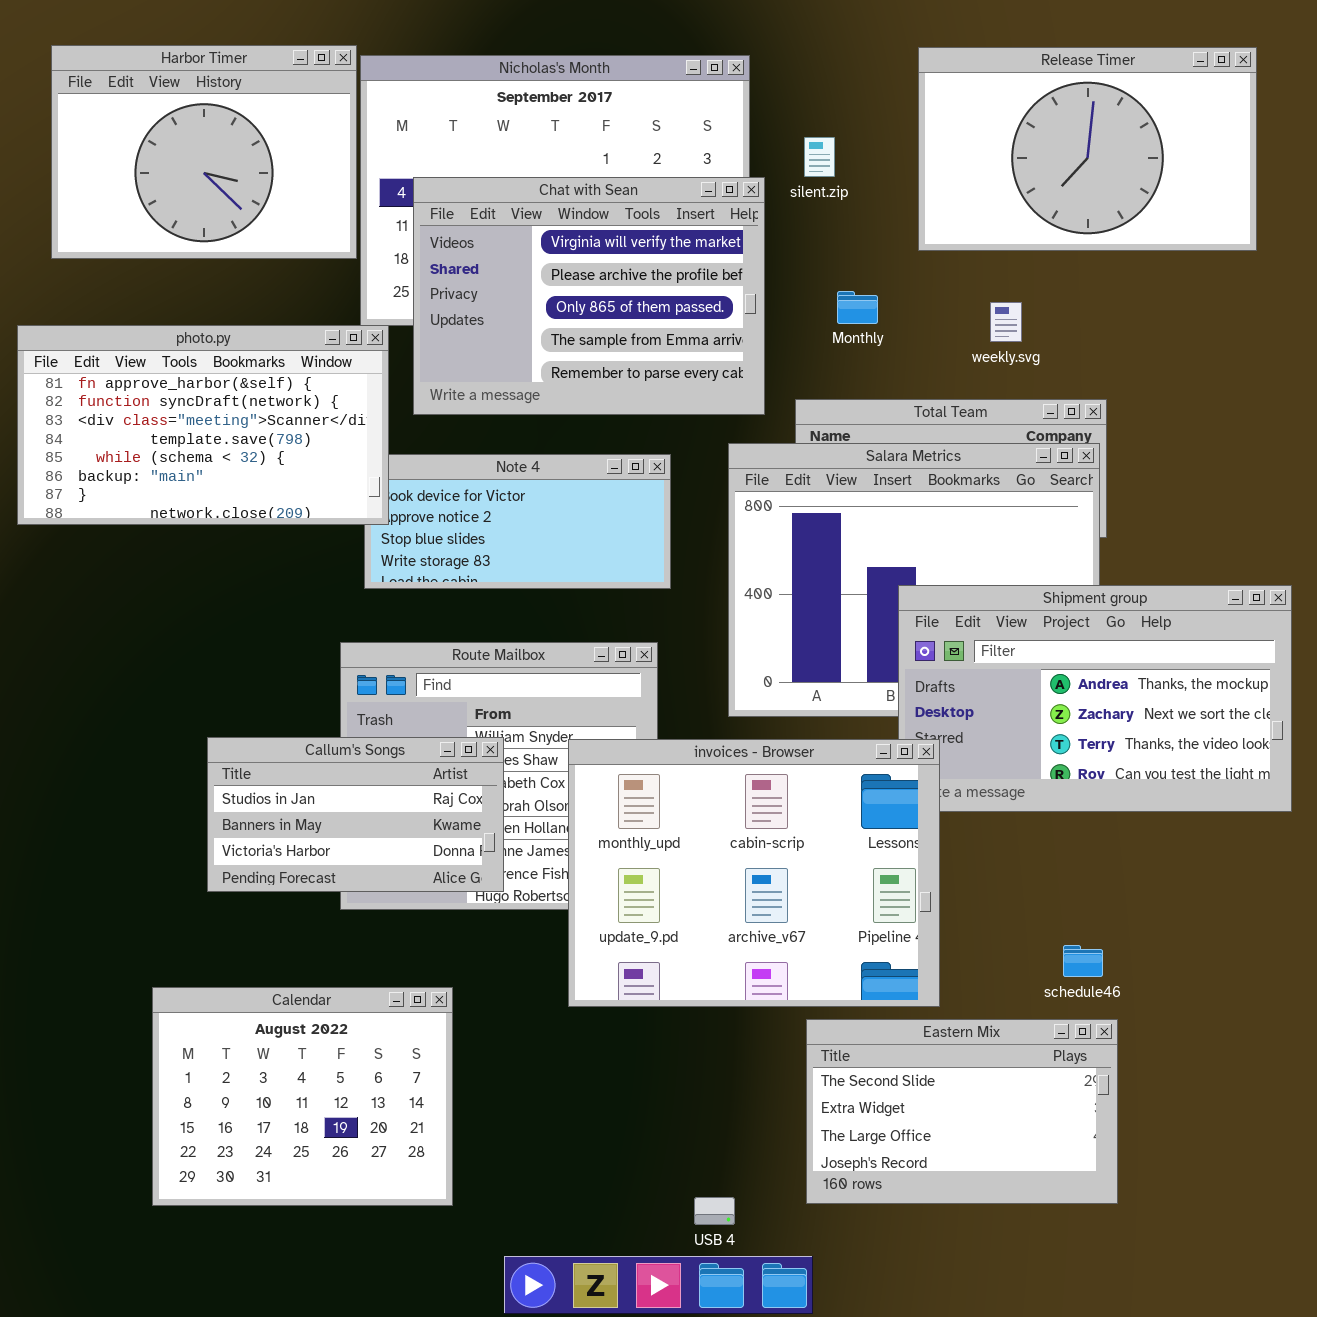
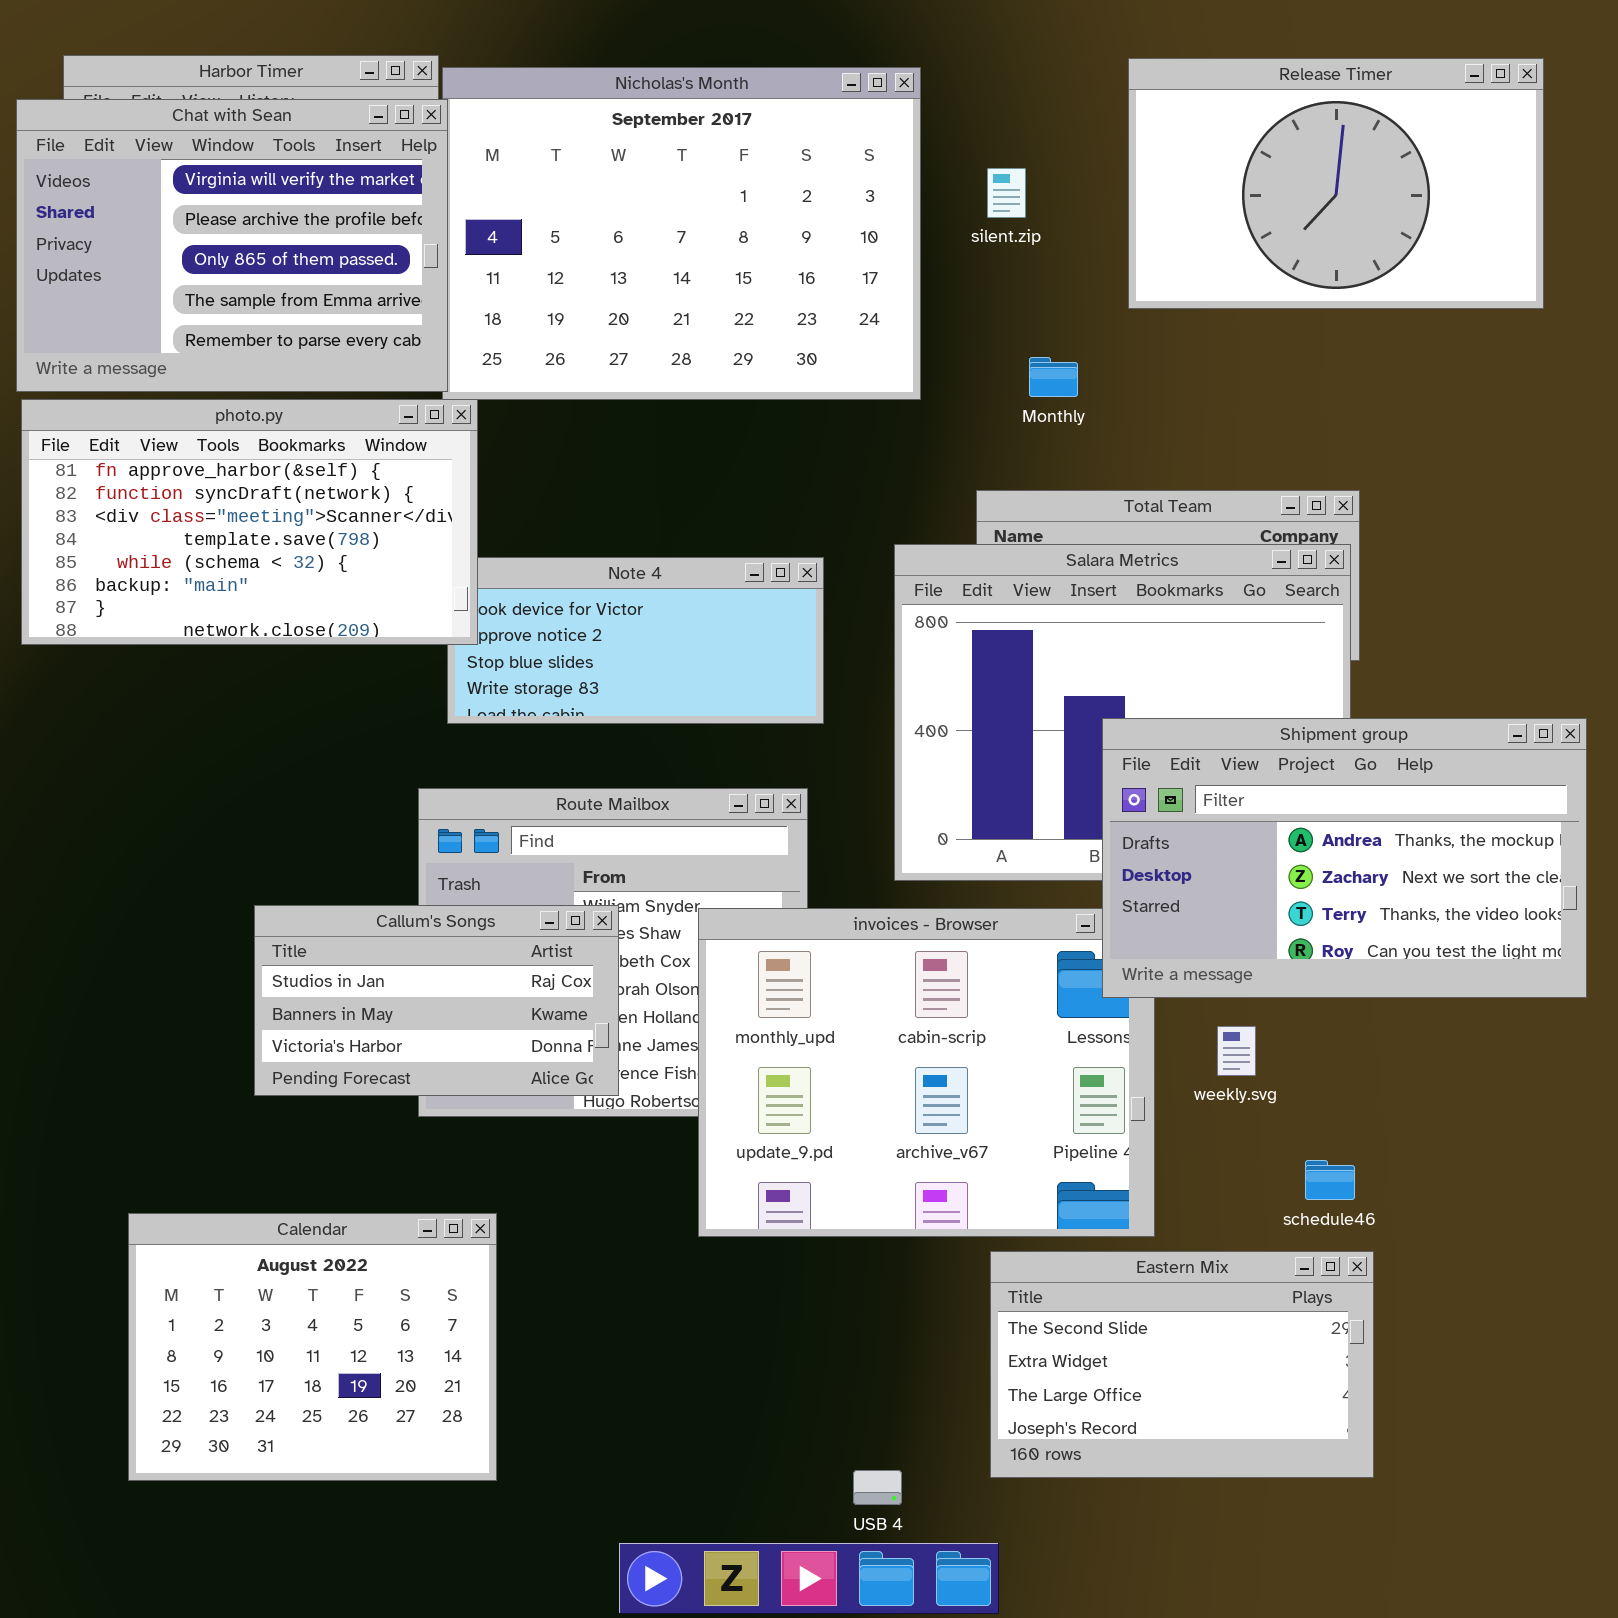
Chat with Sean: [413,177,765,415] -> [16,99,448,392], moved
weekly.svg: [990,302,1022,342] -> [1217,1026,1256,1076], moved
Shipment group: [898,585,1292,812] -> [1102,718,1587,998], raised
Calendar: [152,987,453,1206] -> [128,1213,497,1481], moved

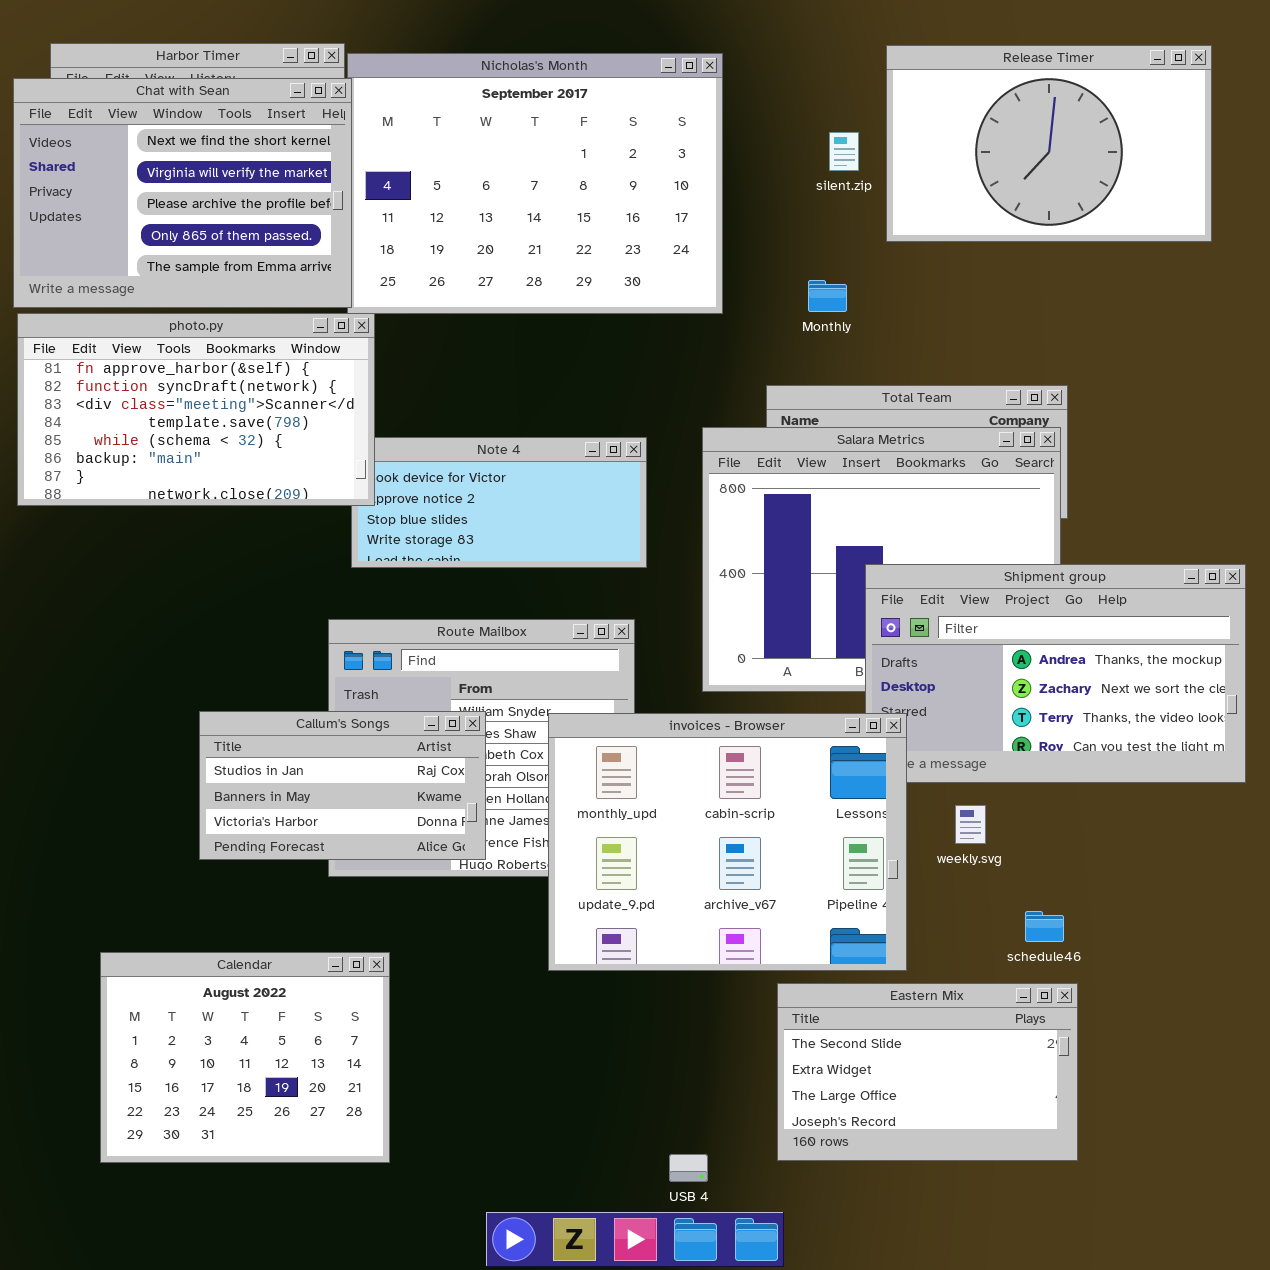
Chat with Sean: [16,99,448,392] -> [13,78,352,308], scrolled up 1 row
silent.zip: [987,168,1026,218] -> [829,132,859,171], moved
invoices - Browser: [698,908,1155,1237] -> [548,713,907,971], raised

